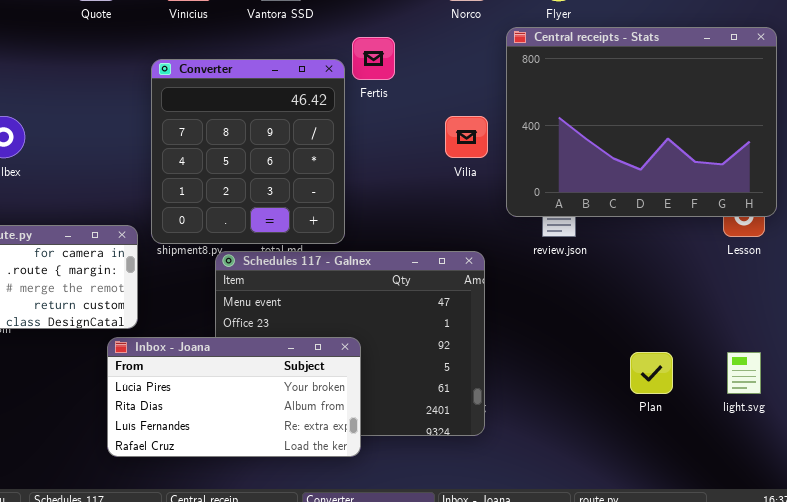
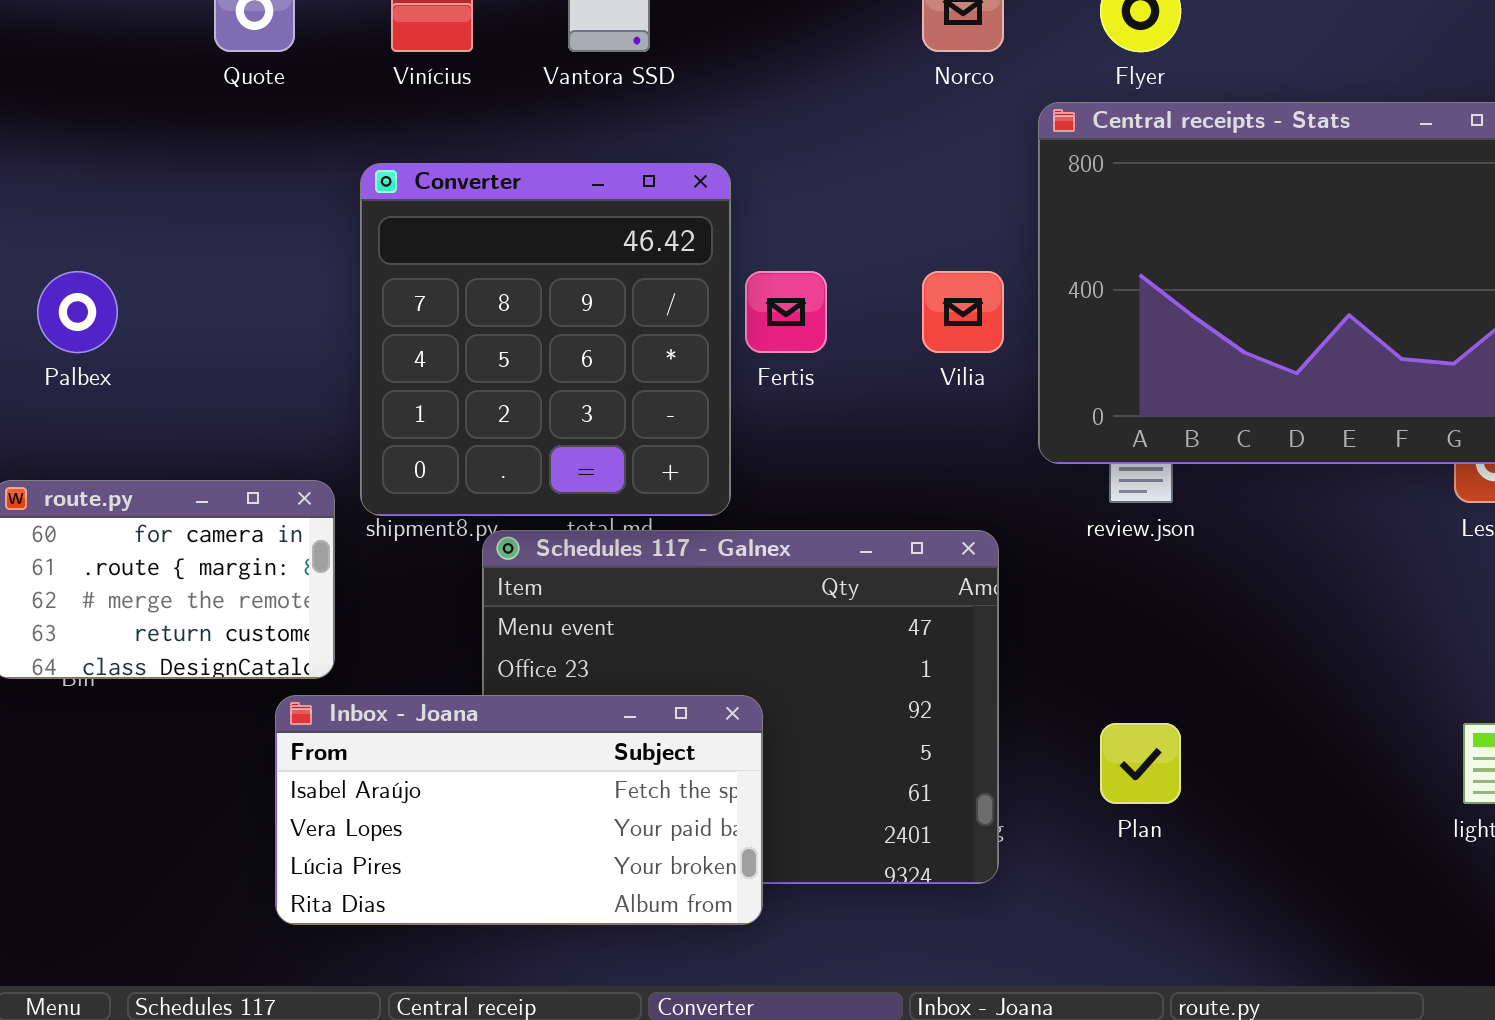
Fertis: [352,37,395,80] -> [745,271,827,353], moved
Inbox - Joana: [107,337,361,457] -> [275,695,763,925], scrolled up 2 rows
Plan: [630,352,673,394] -> [1100,723,1181,804], moved

